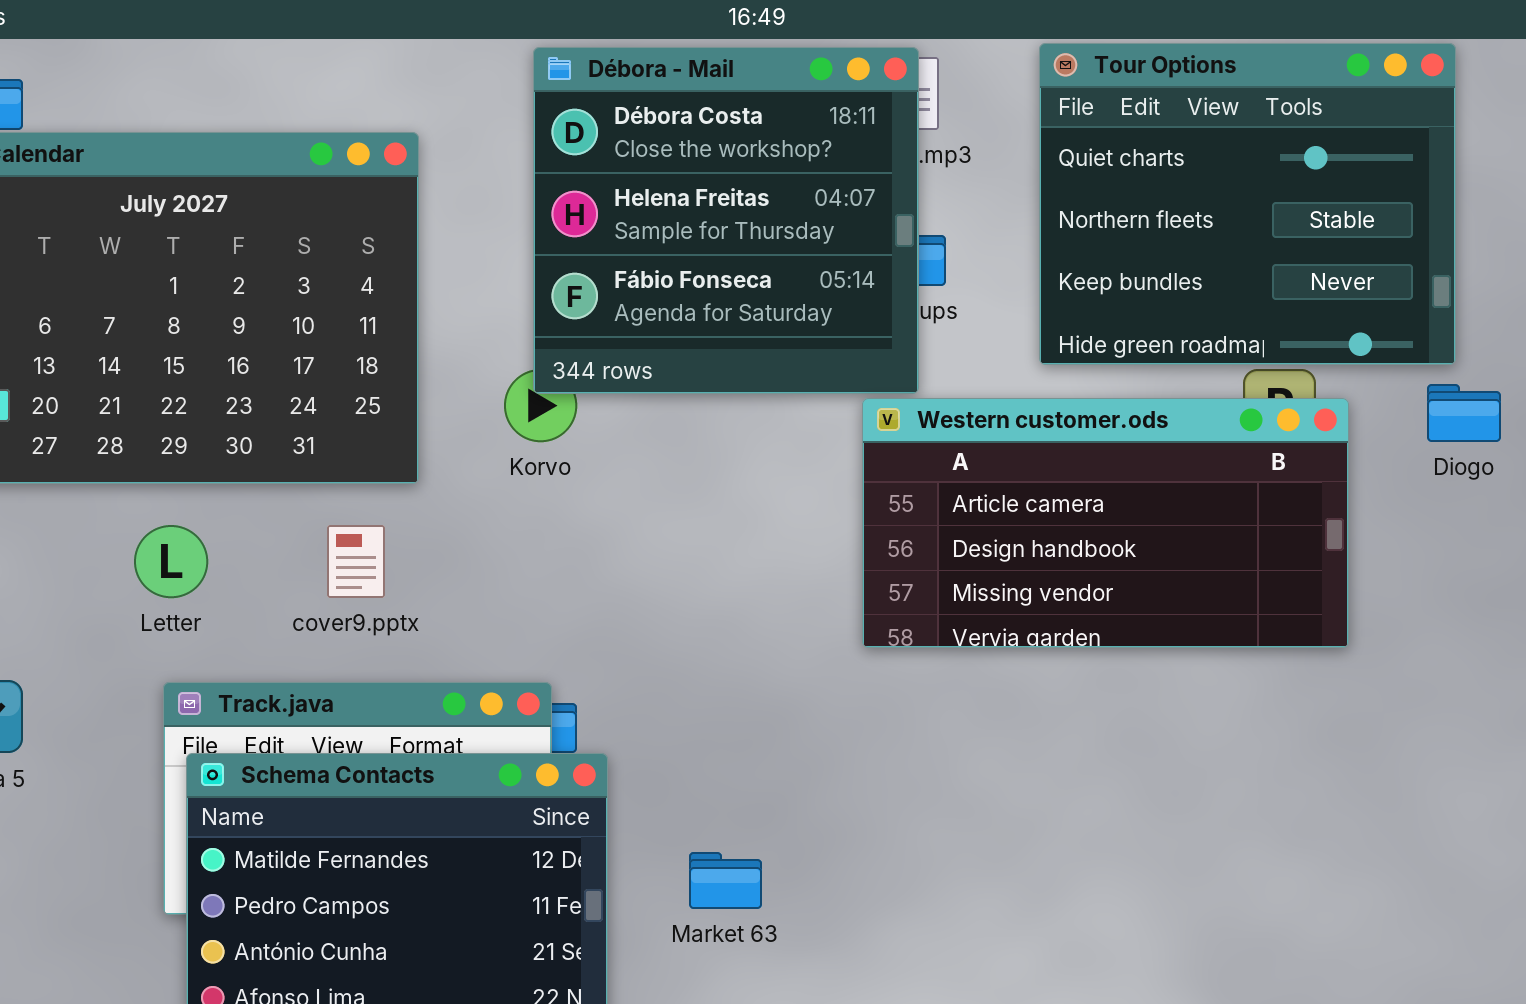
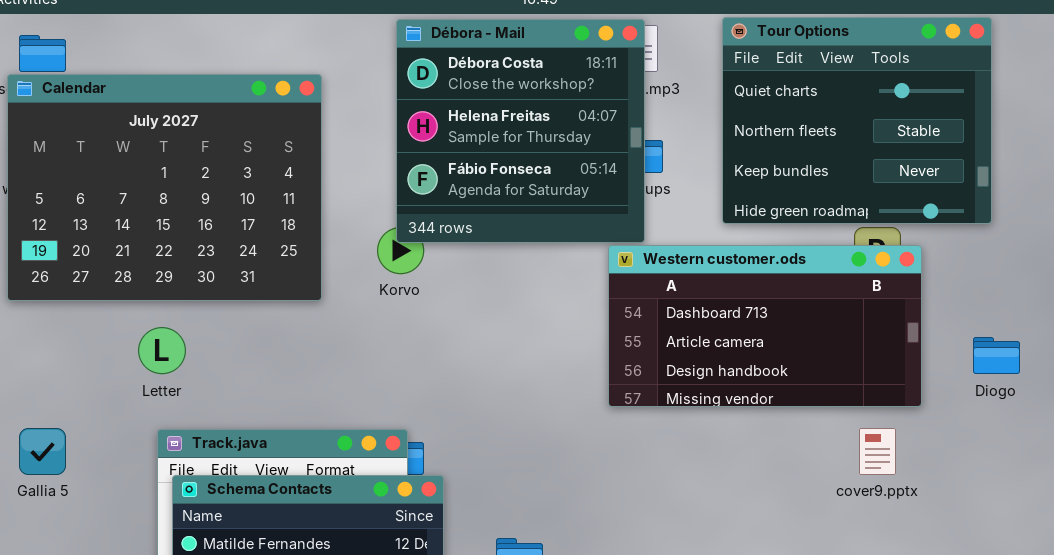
Diogo: [1427,384,1501,442] -> [973,337,1020,374], moved
Western customer.ods: [862,398,1349,648] -> [608,245,922,407], scrolled up 1 row
cover9.pptx: [327,525,385,598] -> [859,428,896,475], moved

